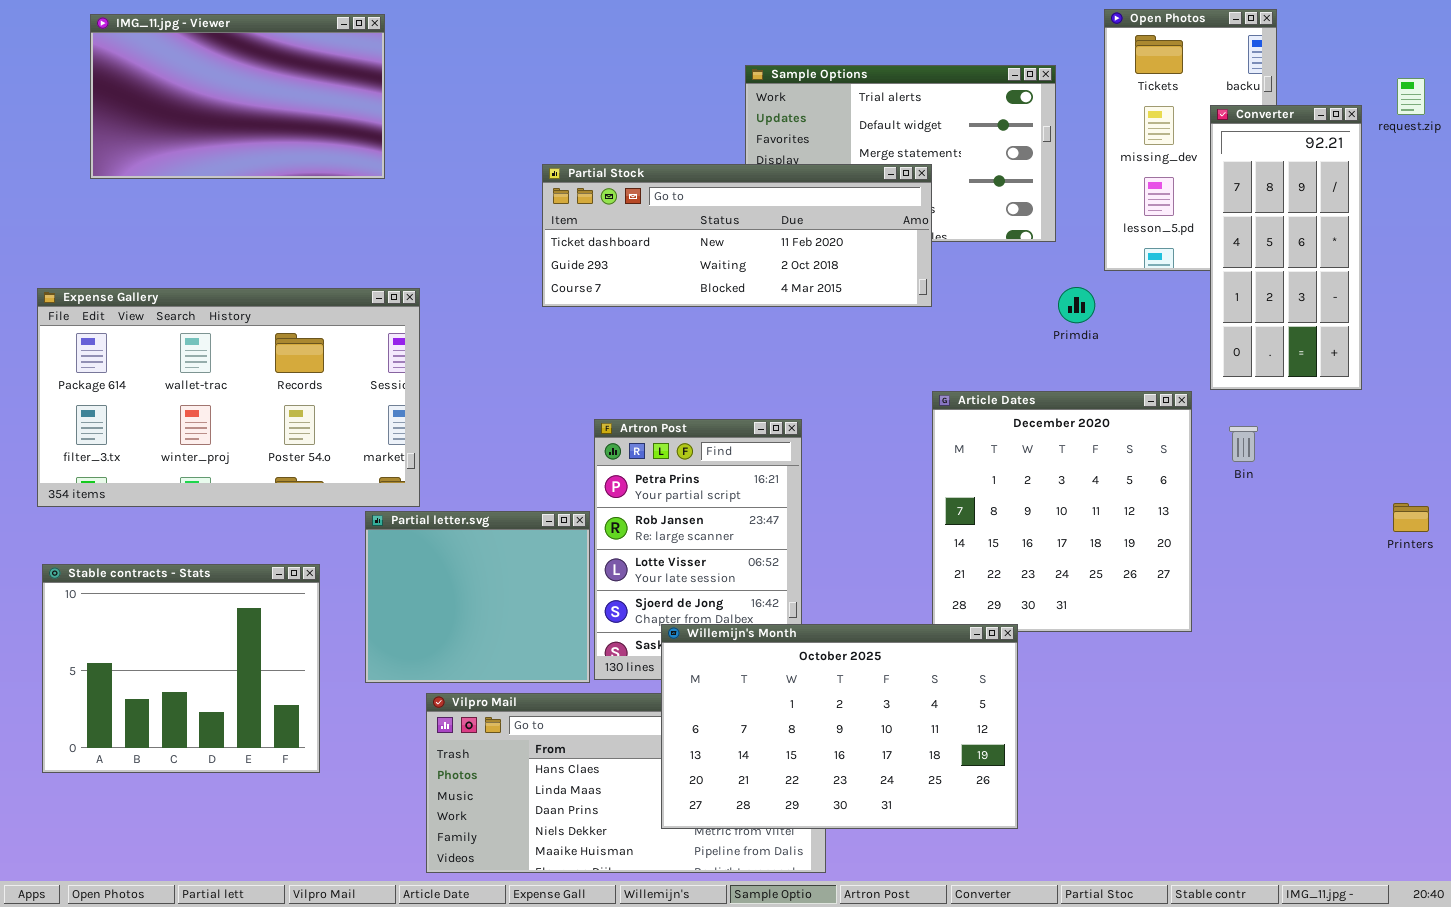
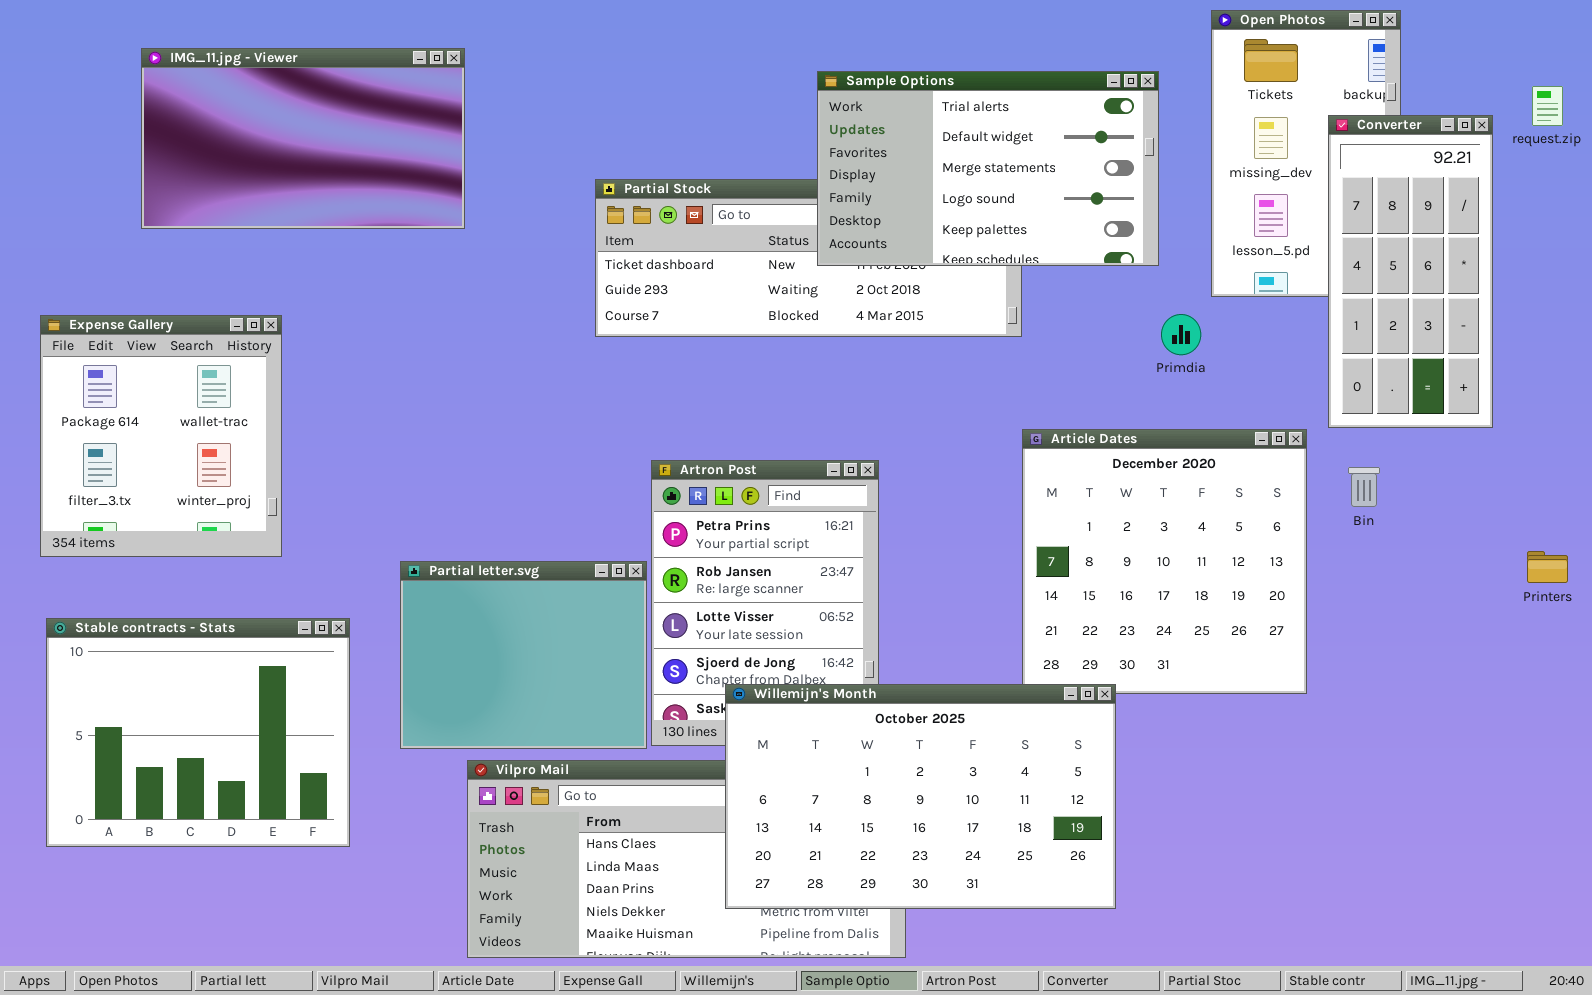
IMG_11.jpg - Viewer: [90,14,385,179] -> [141,48,465,229], moved
Sample Options: [745,65,1056,242] -> [817,71,1159,266], raised
Expense Gallery: [37,288,420,507] -> [40,315,282,557], resized

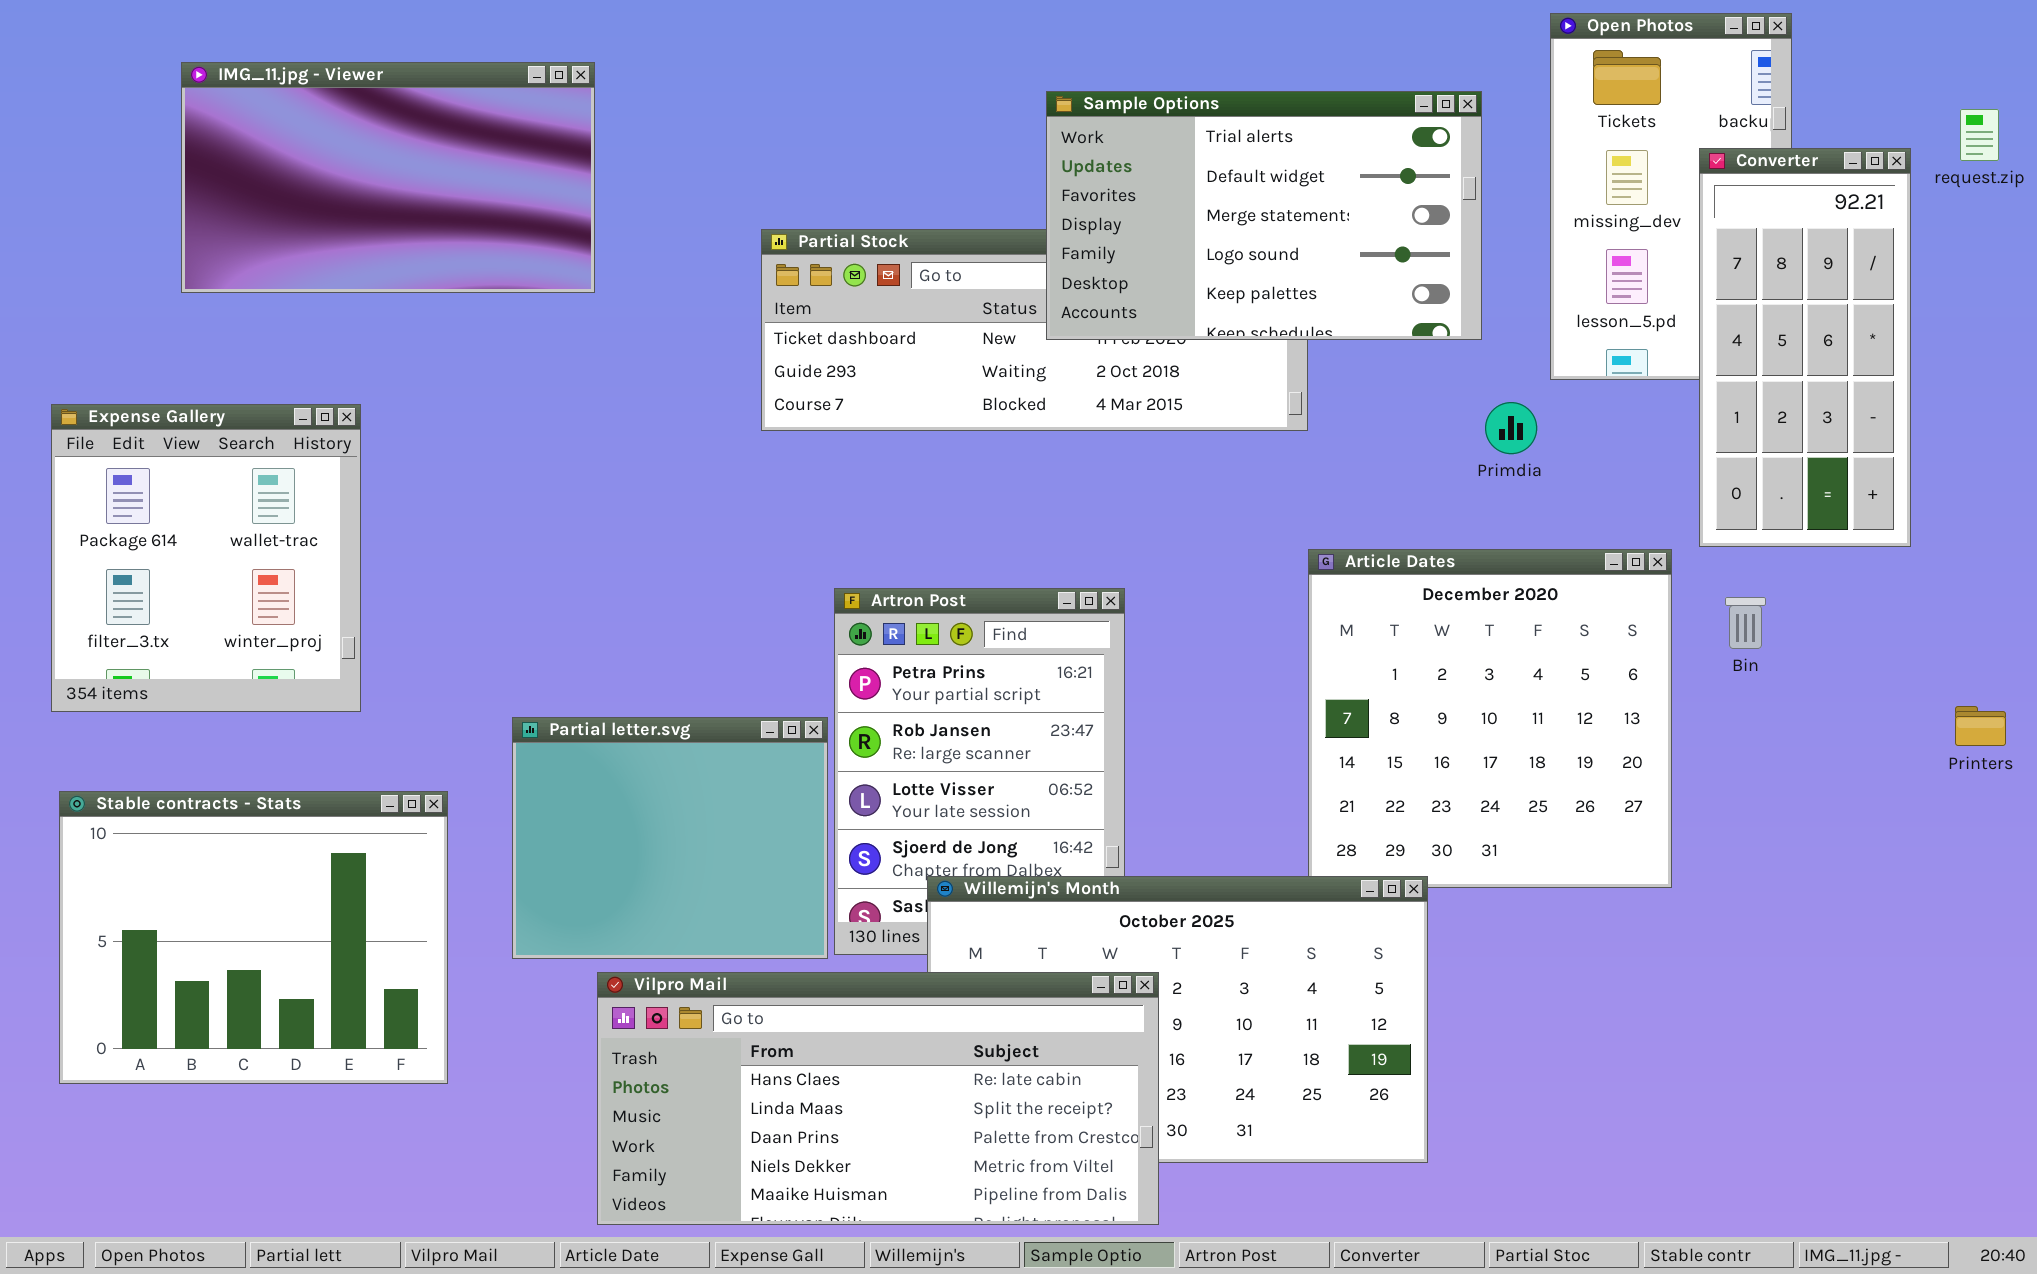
Vilpro Mail: [467,760,906,958] -> [597,972,1159,1225], raised

